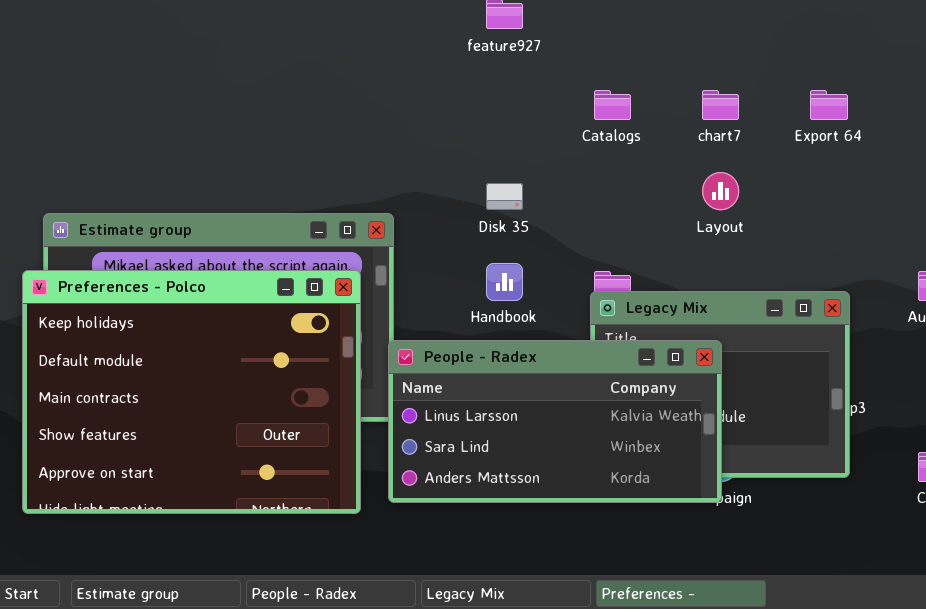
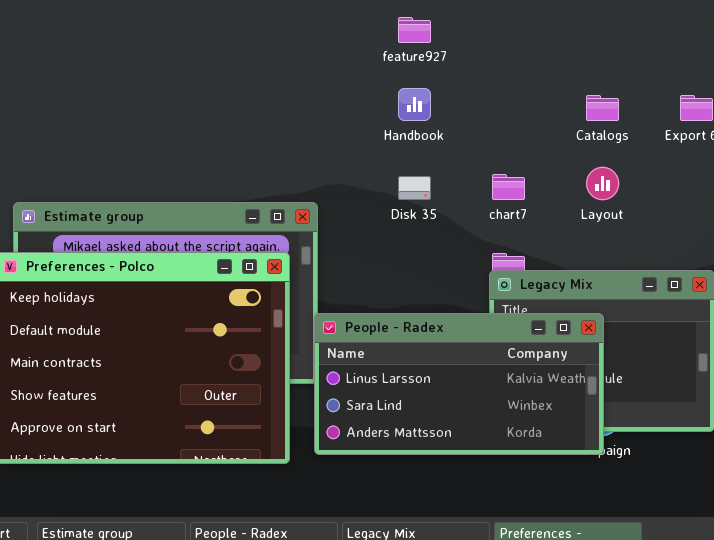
Catalogs: [594,90,631,120] -> [586,95,619,121], moved
chart7: [702,90,739,120] -> [492,174,525,200], moved
Handbook: [486,263,523,301] -> [398,88,431,121], moved

